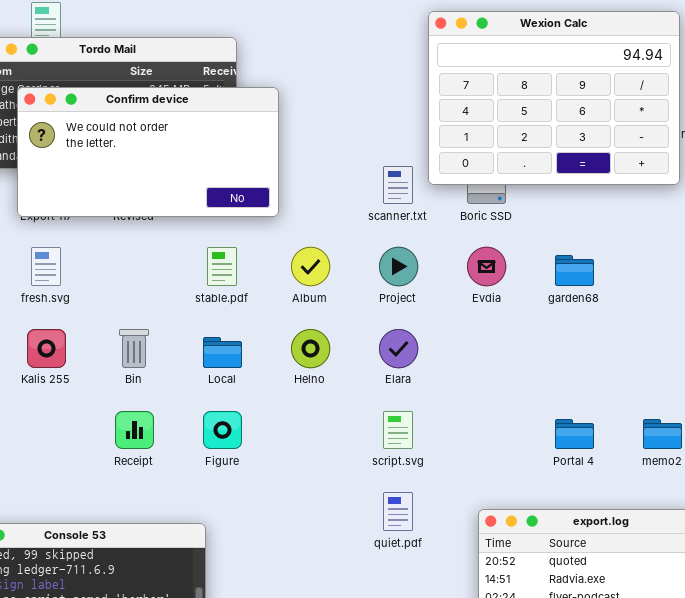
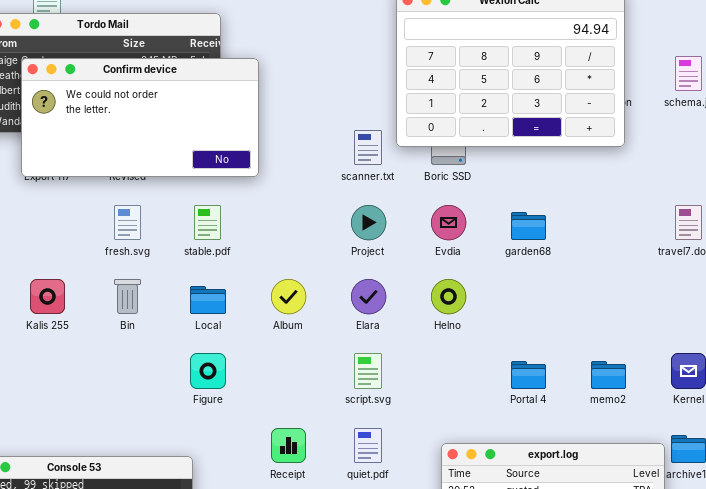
fresh.svg: [31,247,61,286] -> [114,205,141,240], moved
Album: [291,247,330,286] -> [271,279,306,314], moved
Helno: [291,329,330,368] -> [431,279,466,314], moved
Receipt: [115,411,154,449] -> [271,428,306,463], moved

